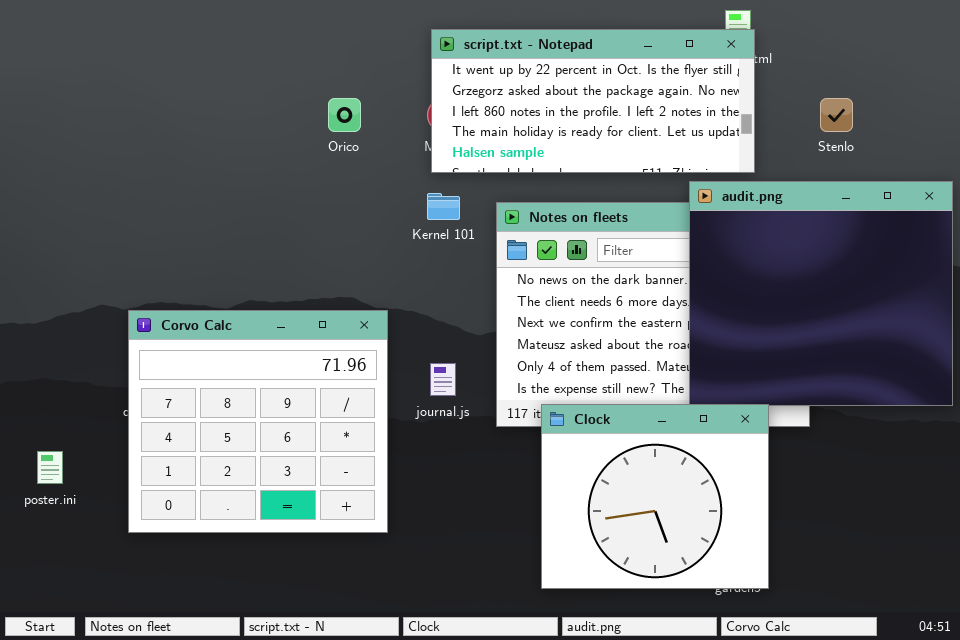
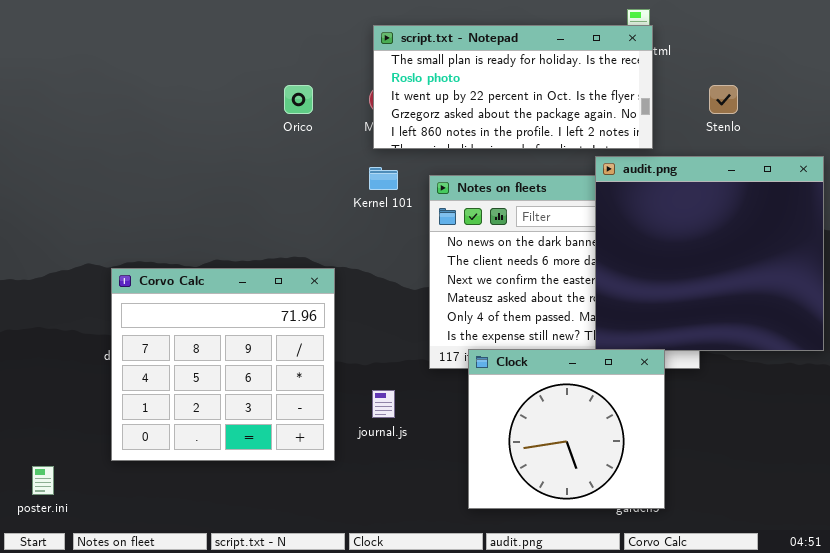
script.txt - Notepad: [431,29,755,173] -> [373,25,653,149], scrolled up 2 rows
journal.js: [430,363,456,396] -> [372,390,395,418], moved
poster.ini: [37,451,63,484] -> [32,466,54,495], moved

